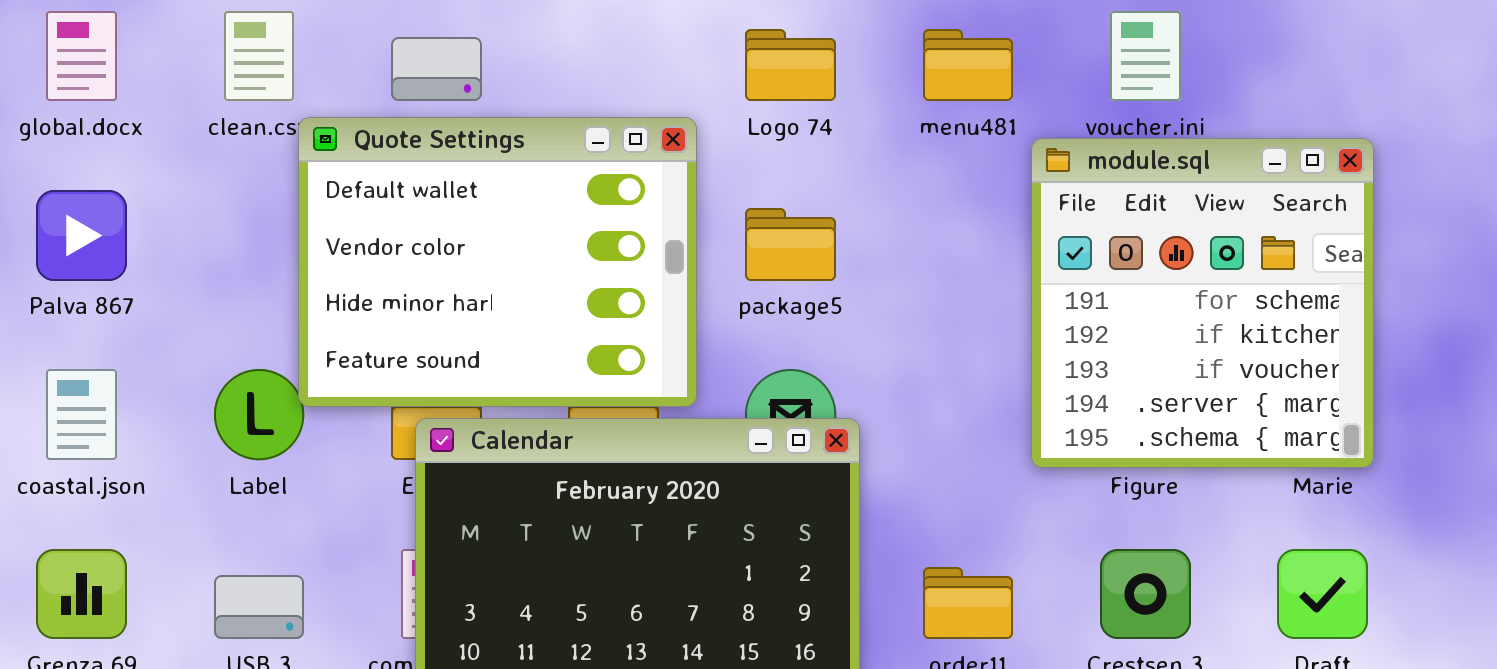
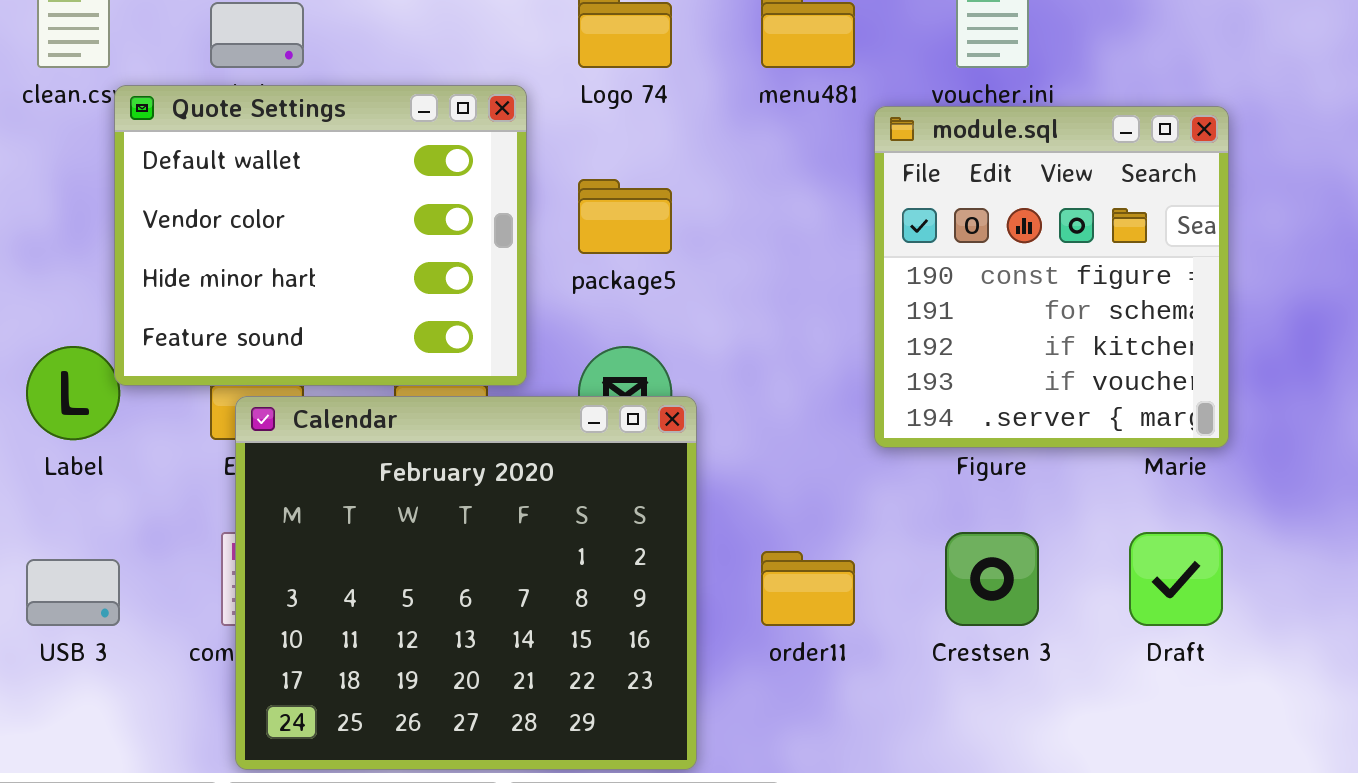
module.sql: [1031,138,1374,468] -> [874,106,1229,448], scrolled up 1 row

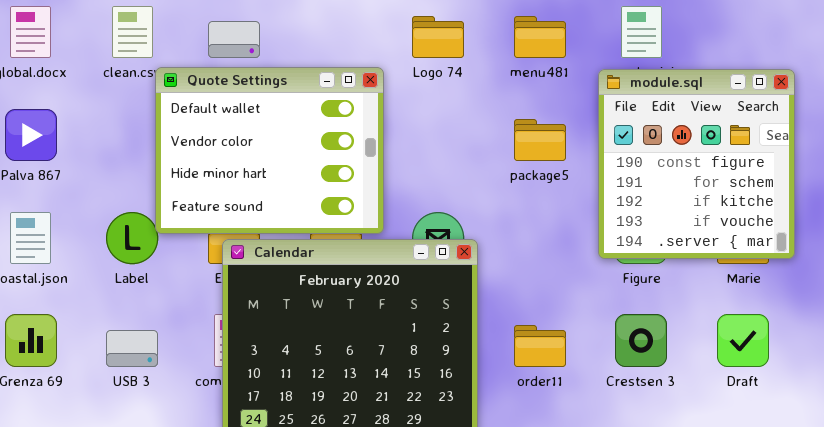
module.sql: [874,106,1229,448] -> [598,69,795,259], moved
package5: [578,179,672,254] -> [514,119,566,161], moved

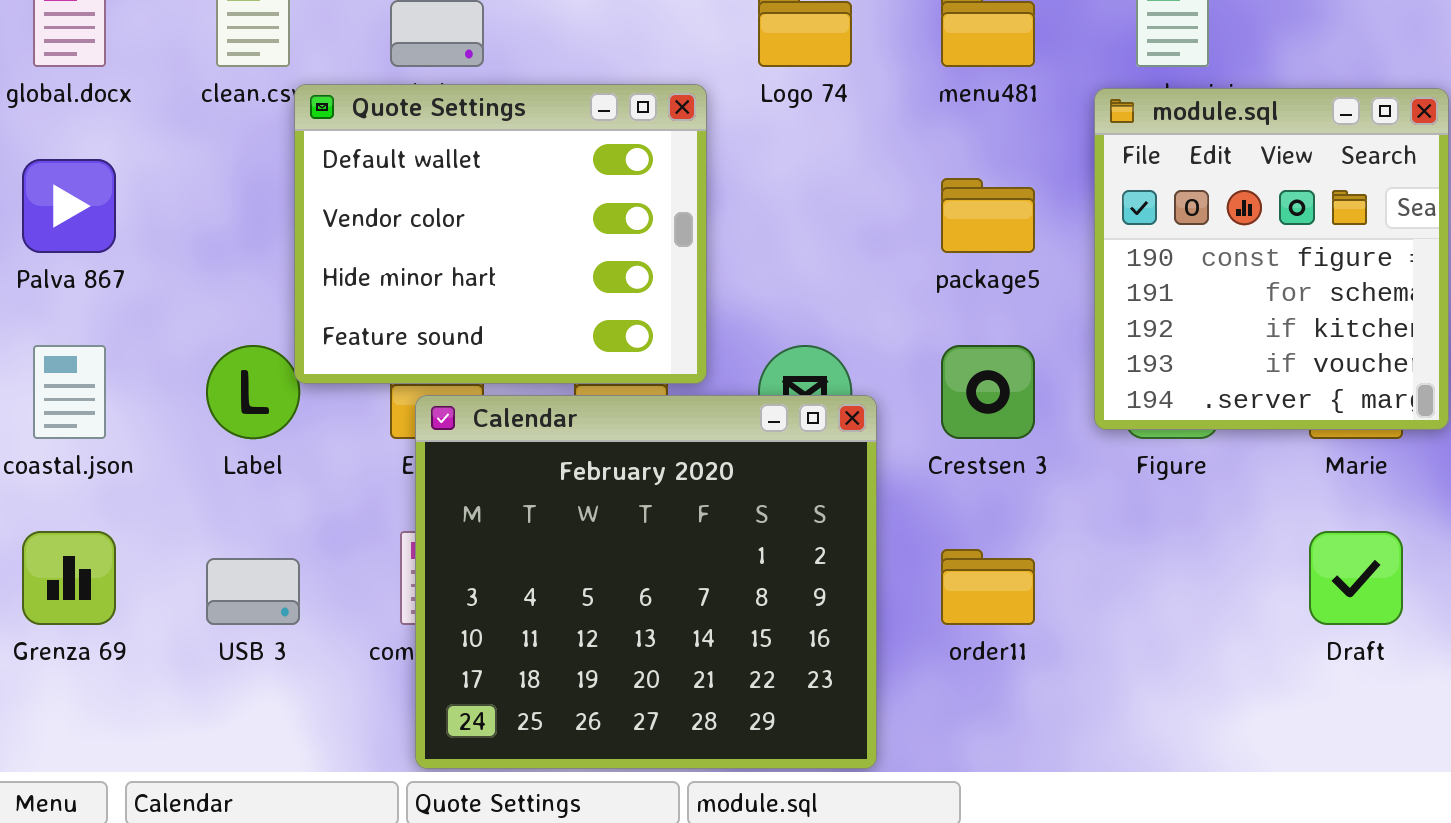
Crestsen 3: [615,314,667,367] -> [941,345,1035,439], moved

